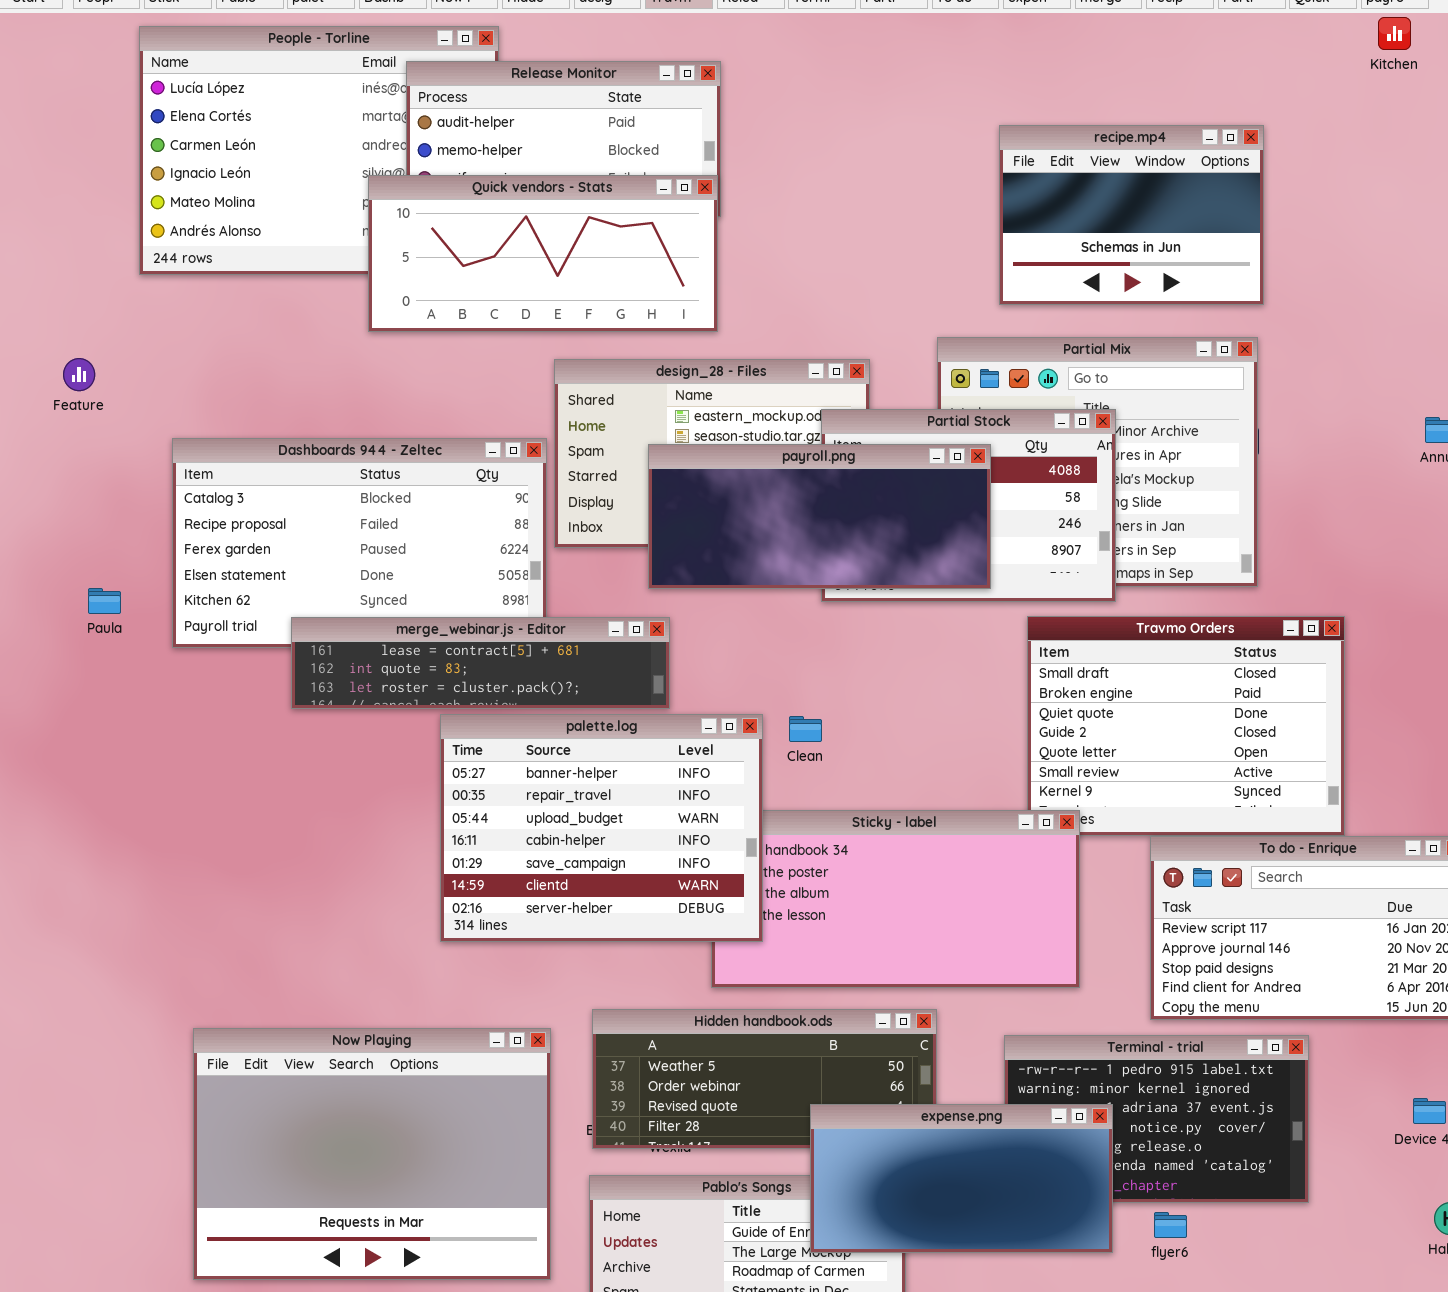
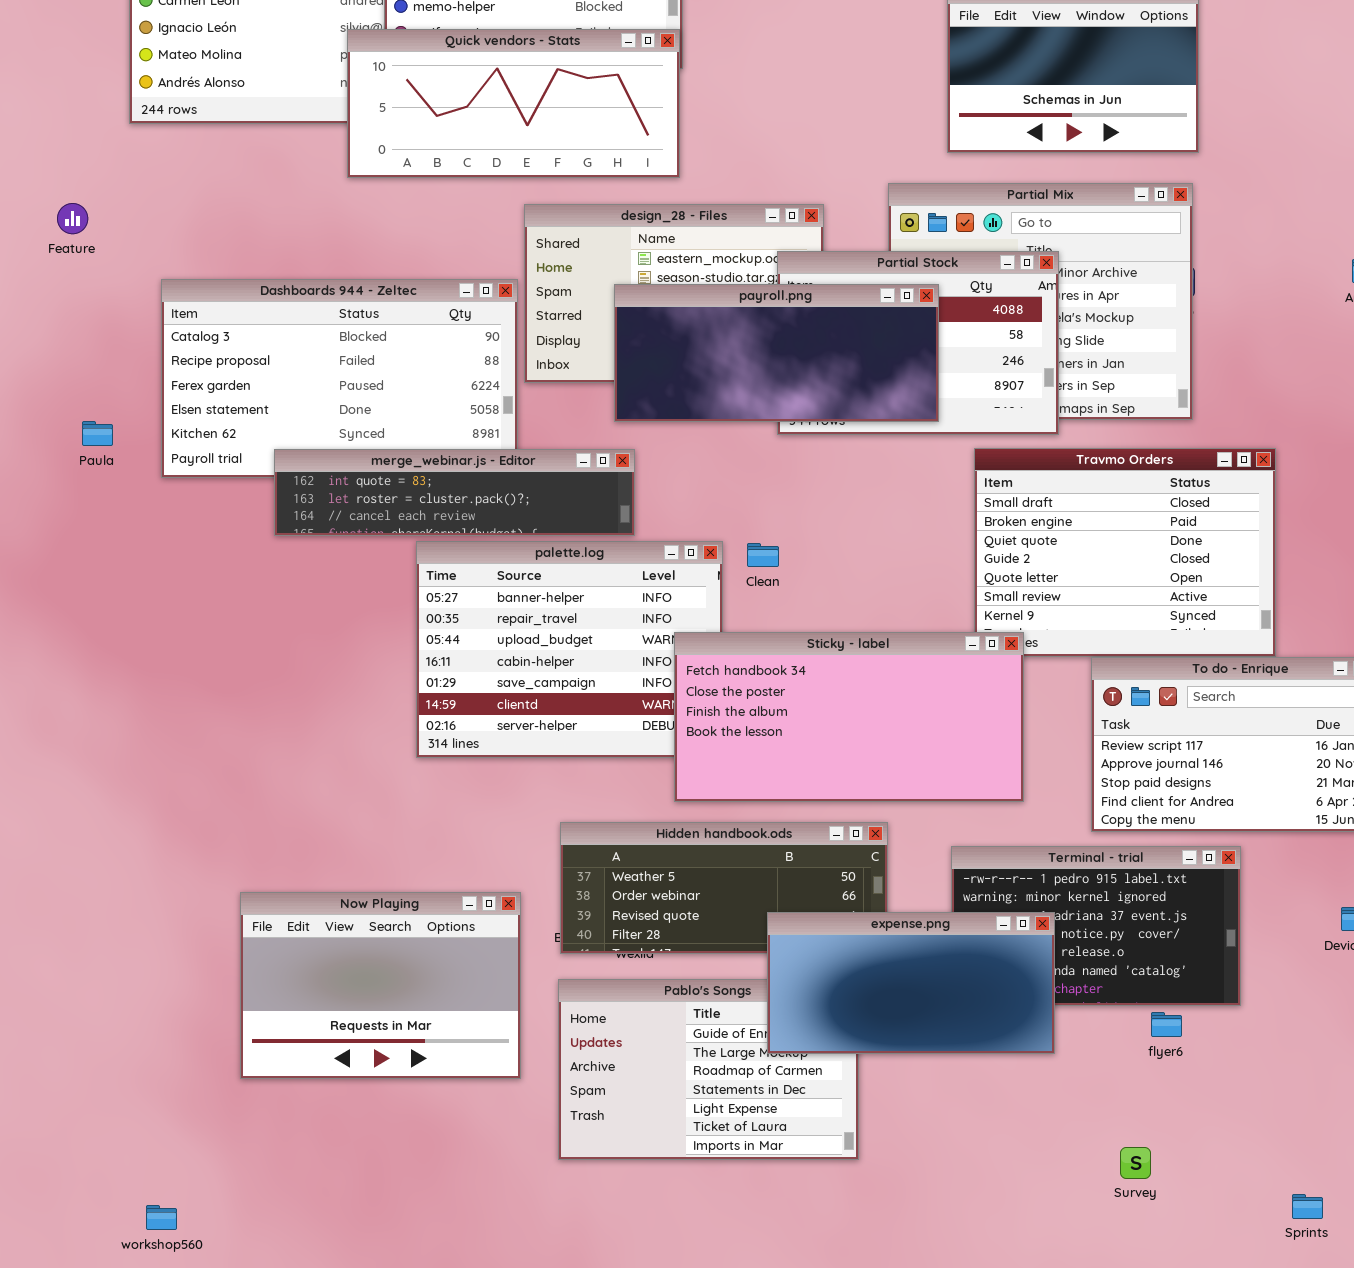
merge_webinar.js - Editor: [291,617,670,709] -> [274,449,635,536], scrolled down 1 row
Sticky - label: [711,810,1080,988] -> [674,632,1024,802], raised
Now Playing: [193,1028,551,1280] -> [240,892,521,1079], resized
flyer6: [1154,1212,1187,1238] -> [1151,1012,1182,1037], moved

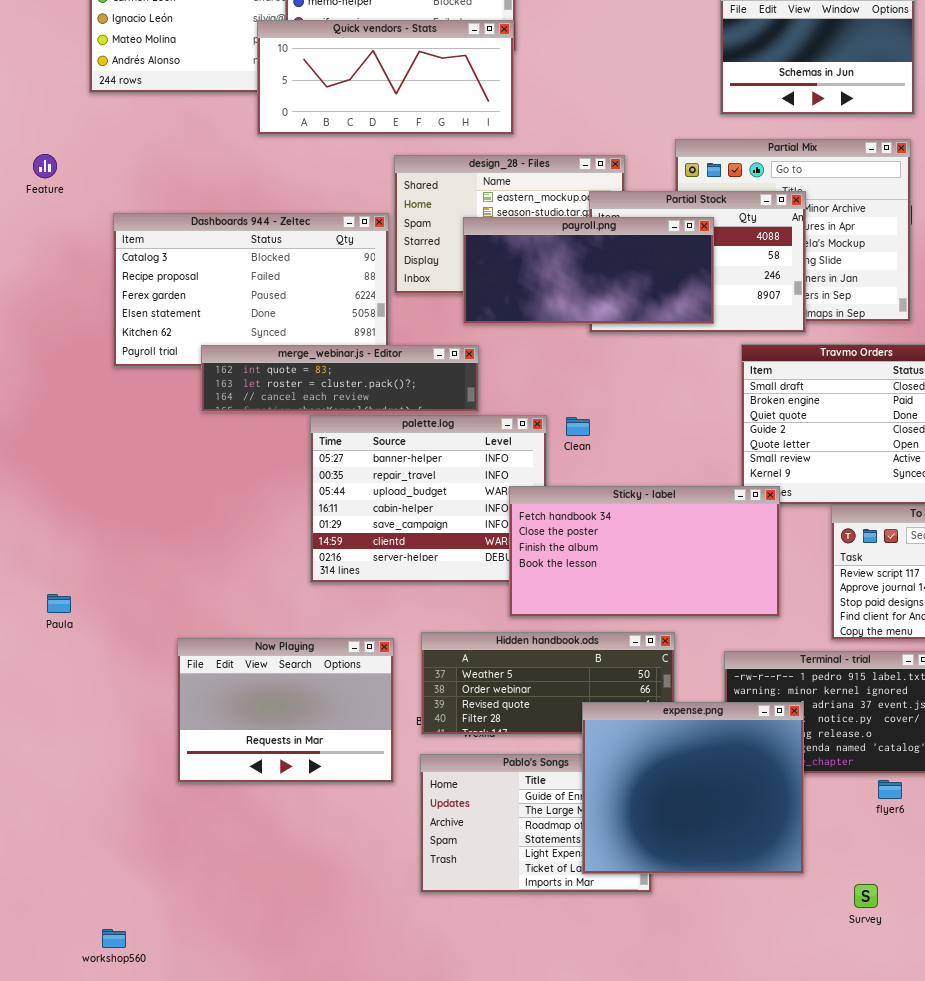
Paula: [82,421,113,446] -> [47,594,71,613], moved
Now Playing: [240,892,521,1079] -> [177,638,394,783], moved
expense.png: [767,912,1055,1054] -> [582,702,804,874], resized

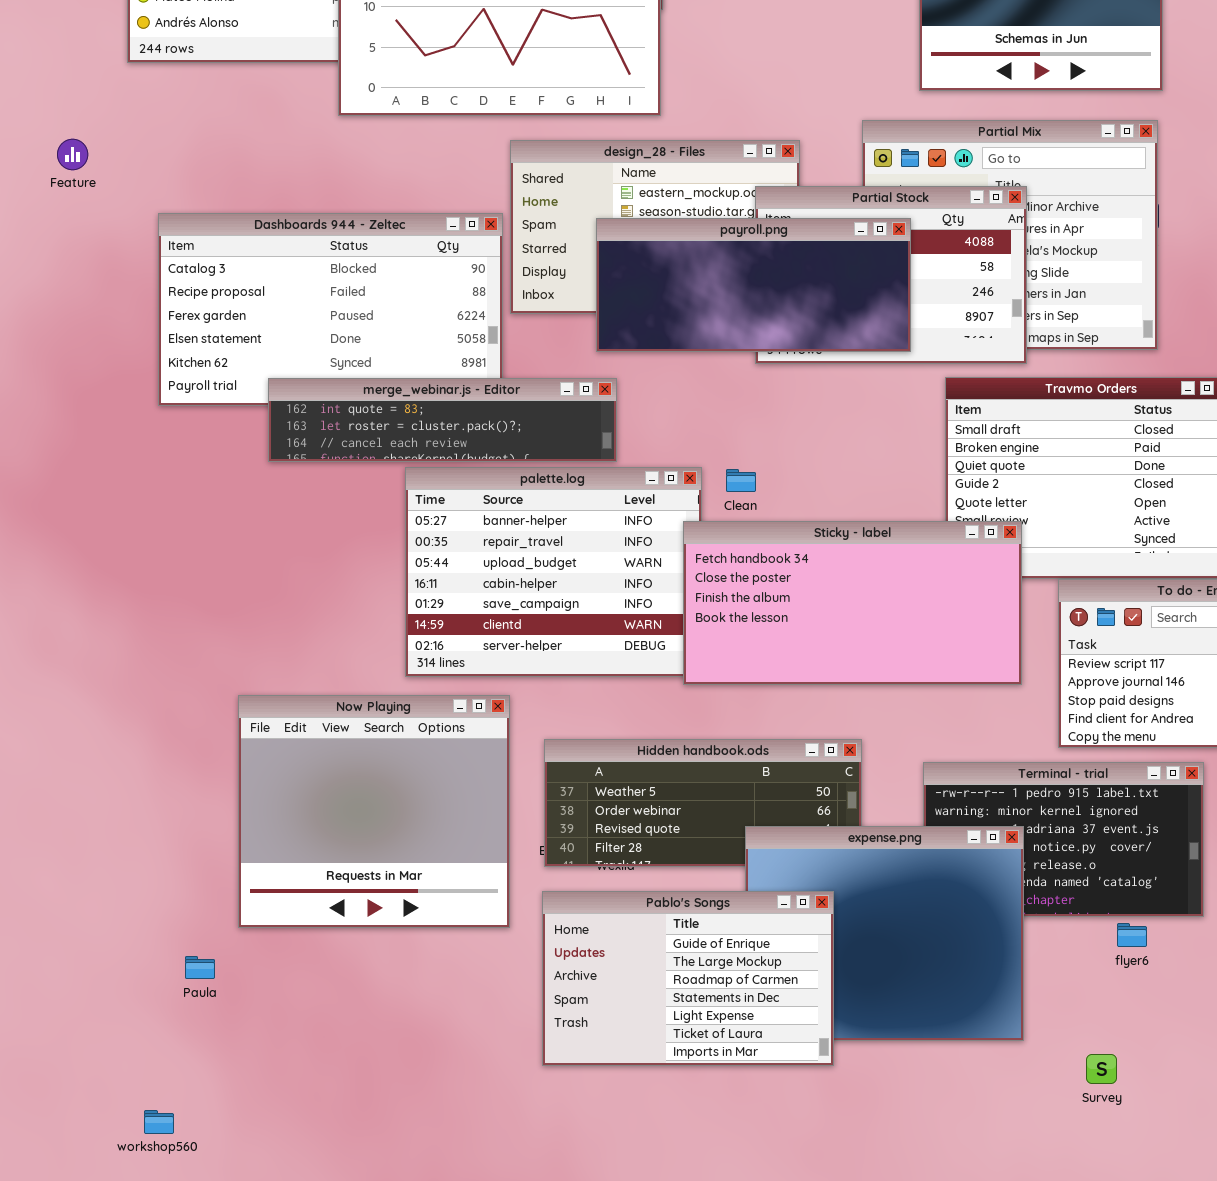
Sticky - label: [509,486,780,617] -> [683,521,1022,685], moved
Paula: [47,594,71,613] -> [185,956,215,979], moved
Now Playing: [177,638,394,783] -> [238,695,510,928], resized
Pablo's Songs: [420,754,652,893] -> [542,891,834,1066], raised

